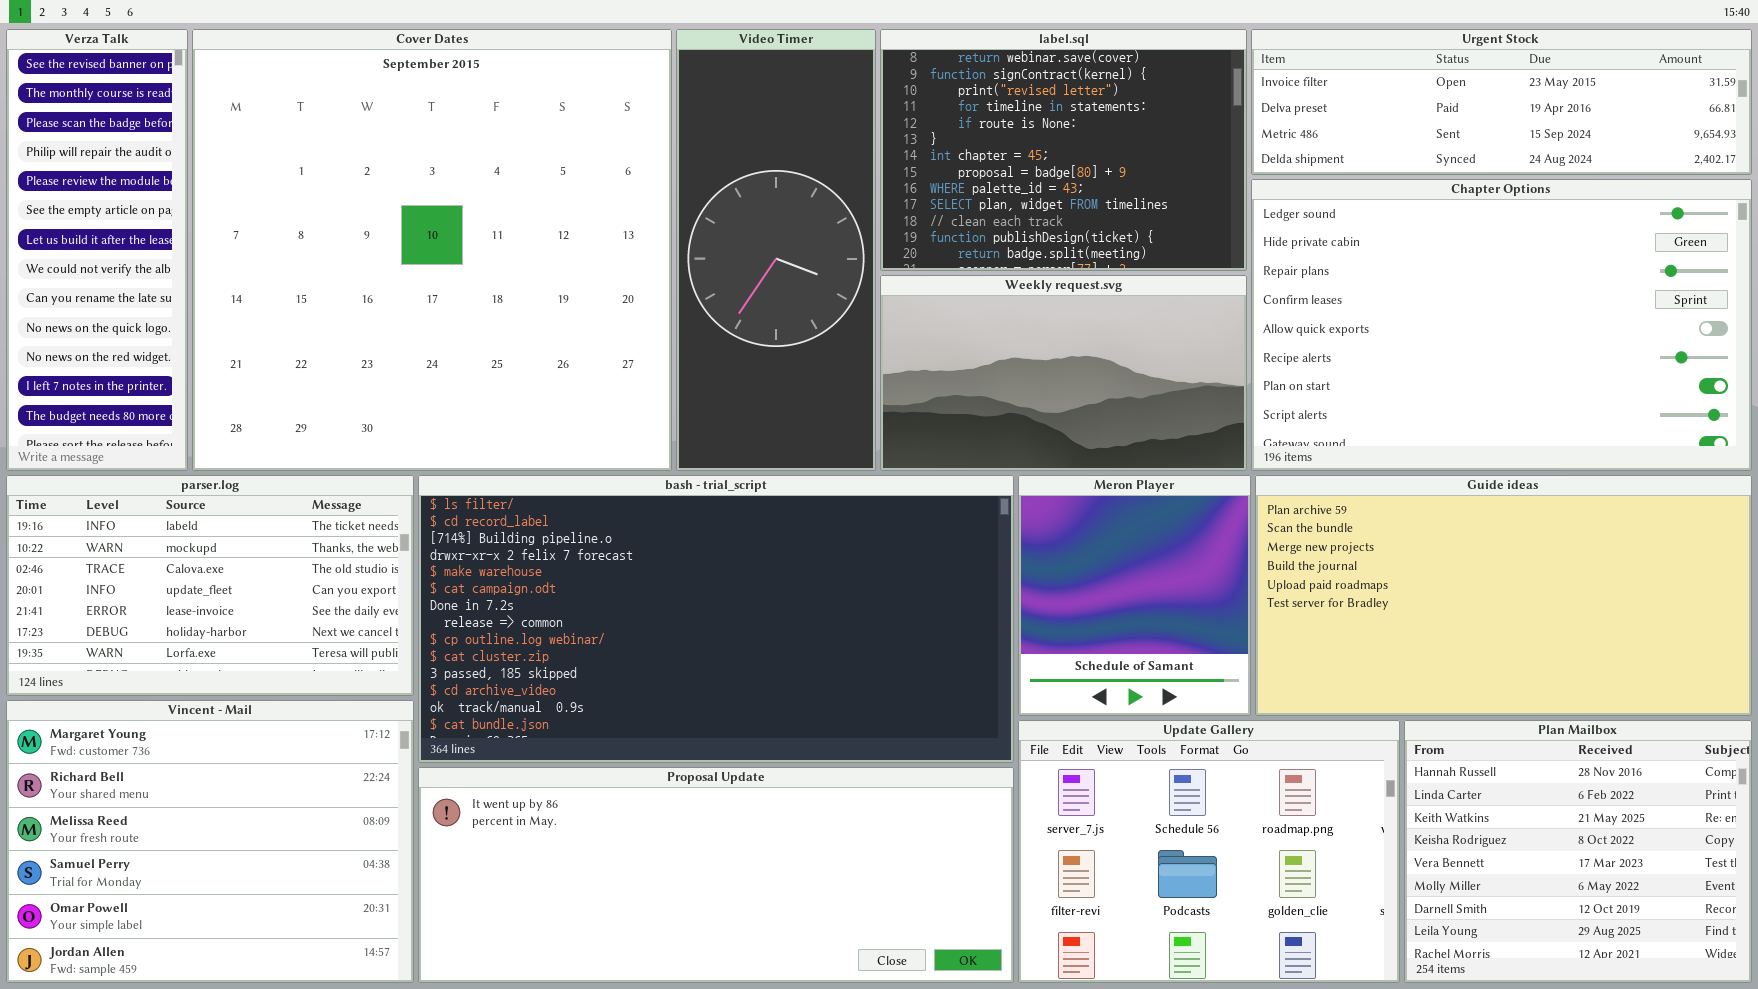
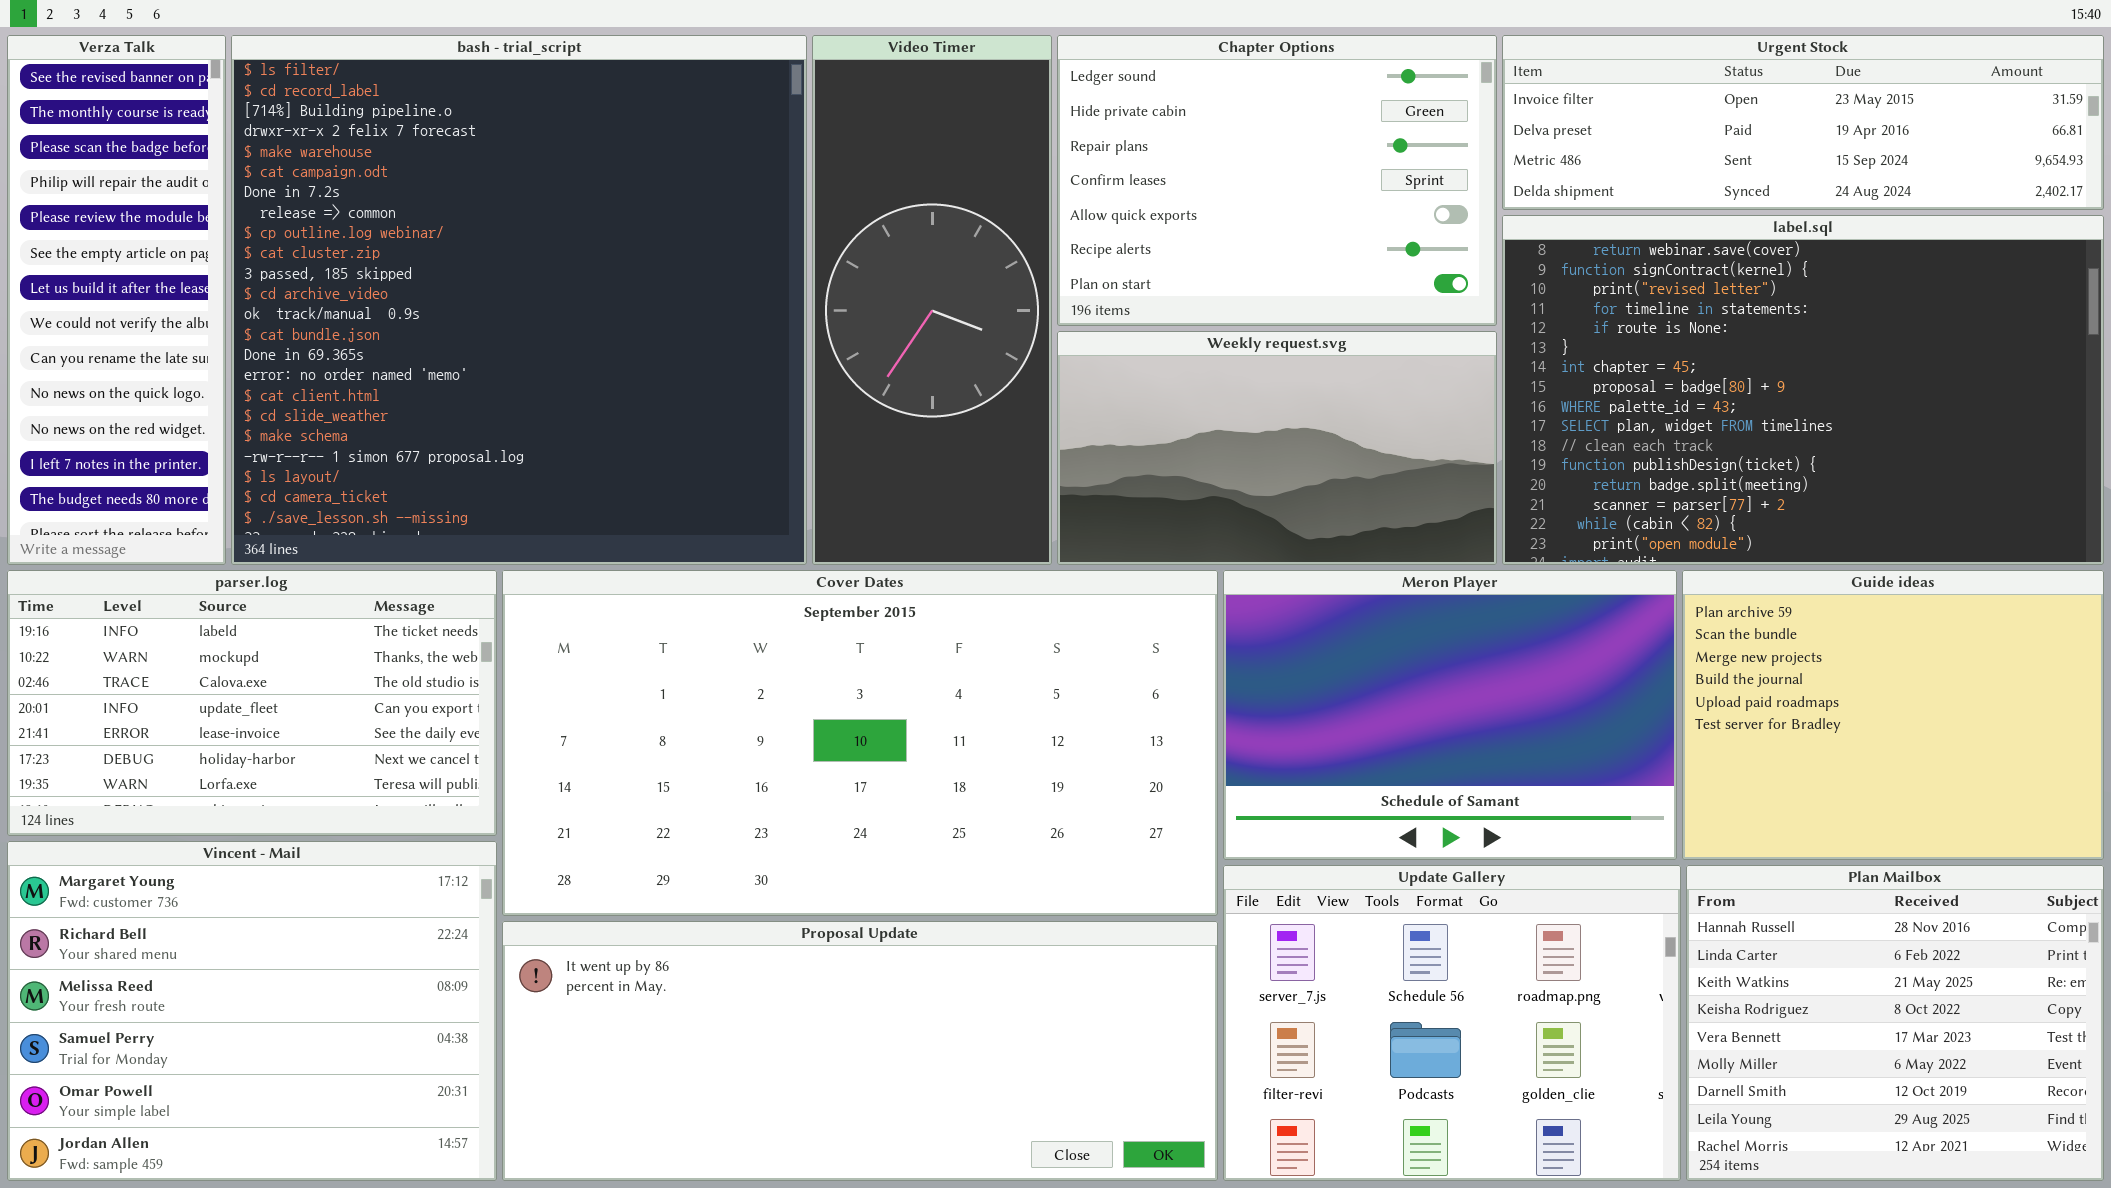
Cover Dates: [192,29,672,471] -> [502,570,1218,916], moved, resized
label.sql: [880,29,1247,271] -> [1502,215,2104,565], moved, resized
Chapter Options: [1251,179,1752,471] -> [1057,35,1497,326], moved, resized
bash - trial_script: [418,475,1014,763] -> [231,35,807,565], moved, resized
Meron Player: [1018,475,1251,716] -> [1223,570,1677,860], resized
Guide ideas: [1255,475,1752,716] -> [1682,570,2104,860], resized

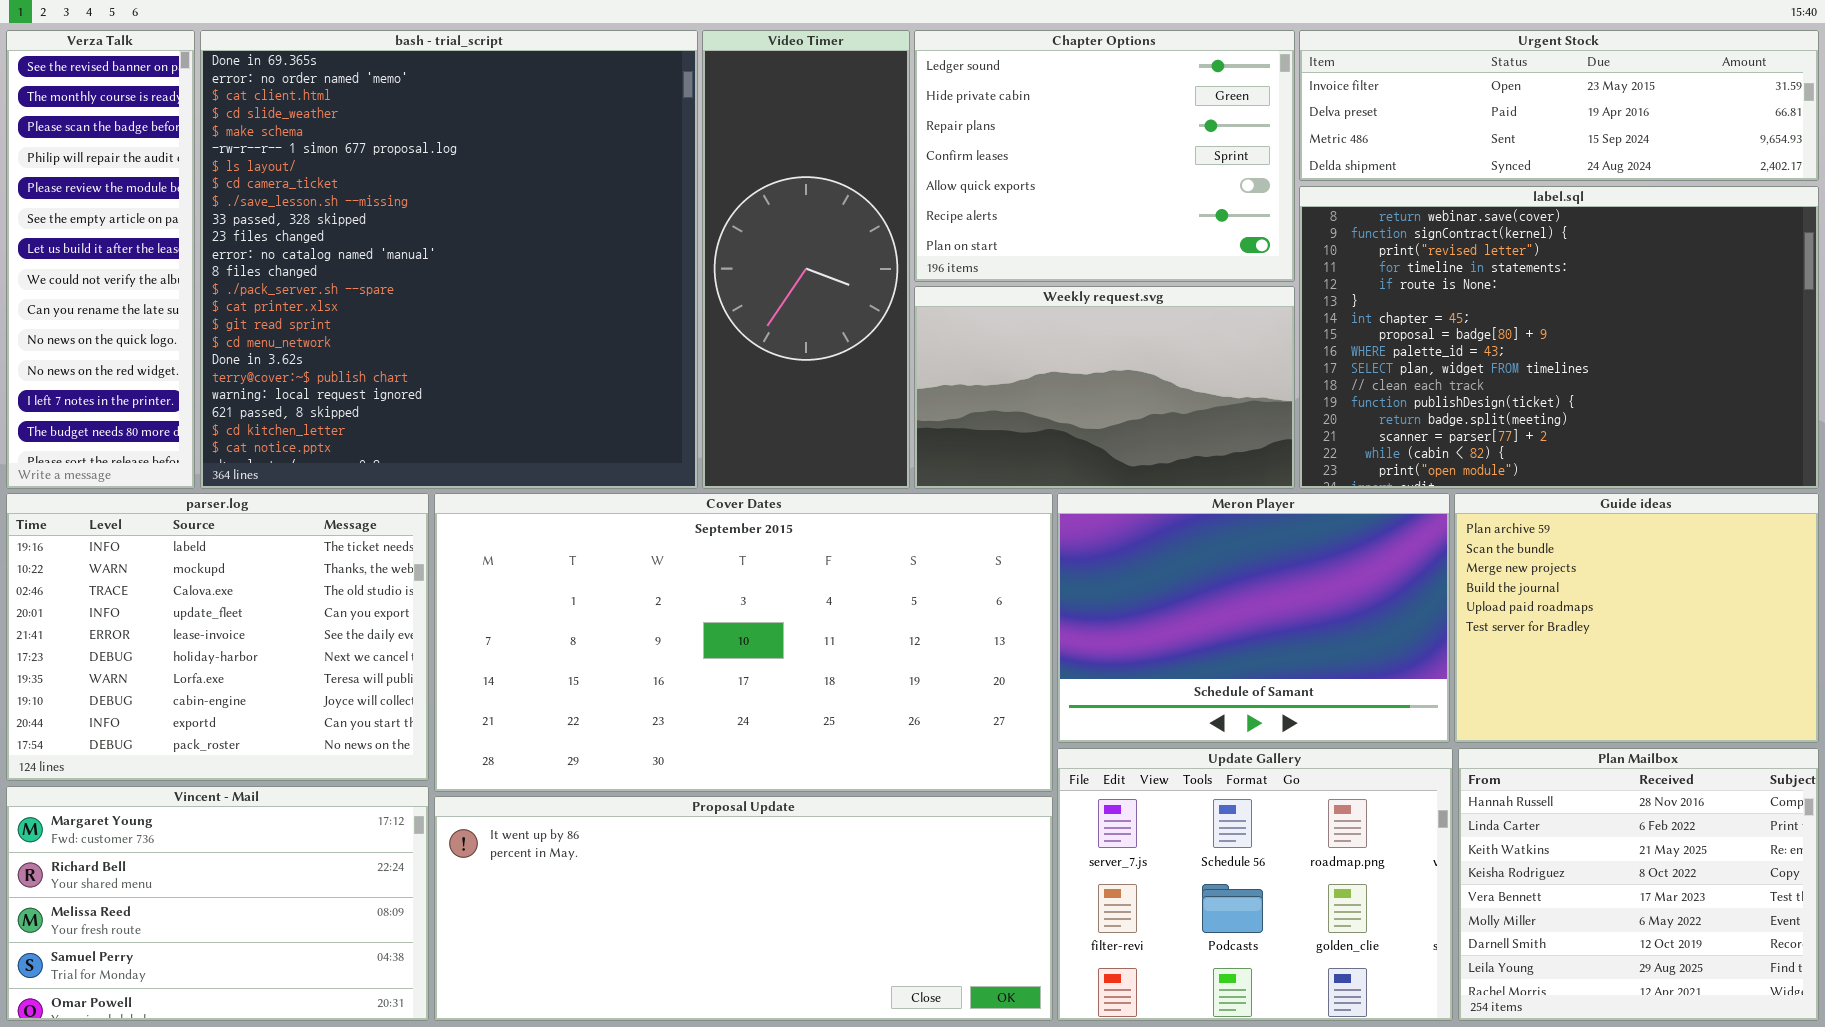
bash - trial_script: [231,35,807,565] -> [200,30,698,489], scrolled down 14 rows
parser.log: [7,570,497,836] -> [6,493,429,781], resized
Vincent - Mail: [7,841,497,1181] -> [6,786,429,1021], resized

